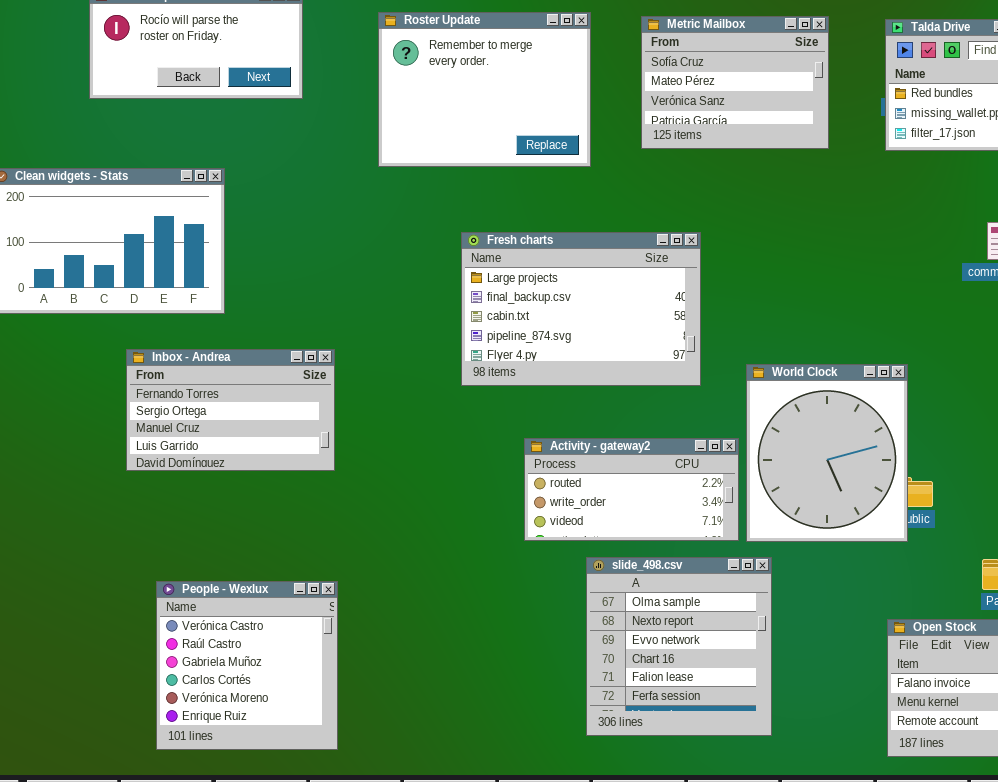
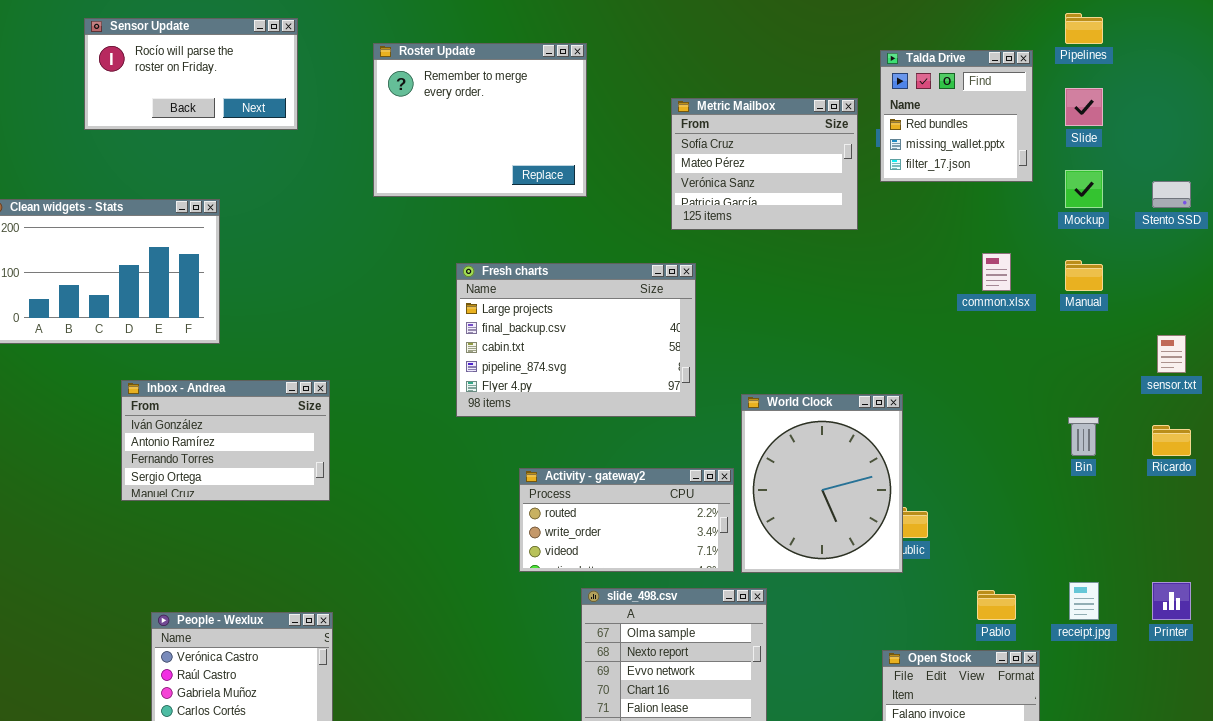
Metric Mailbox: [641,16,829,149] -> [671,98,858,230], moved
Inbox - Andrea: [126,349,335,471] -> [121,380,330,501], scrolled up 2 rows

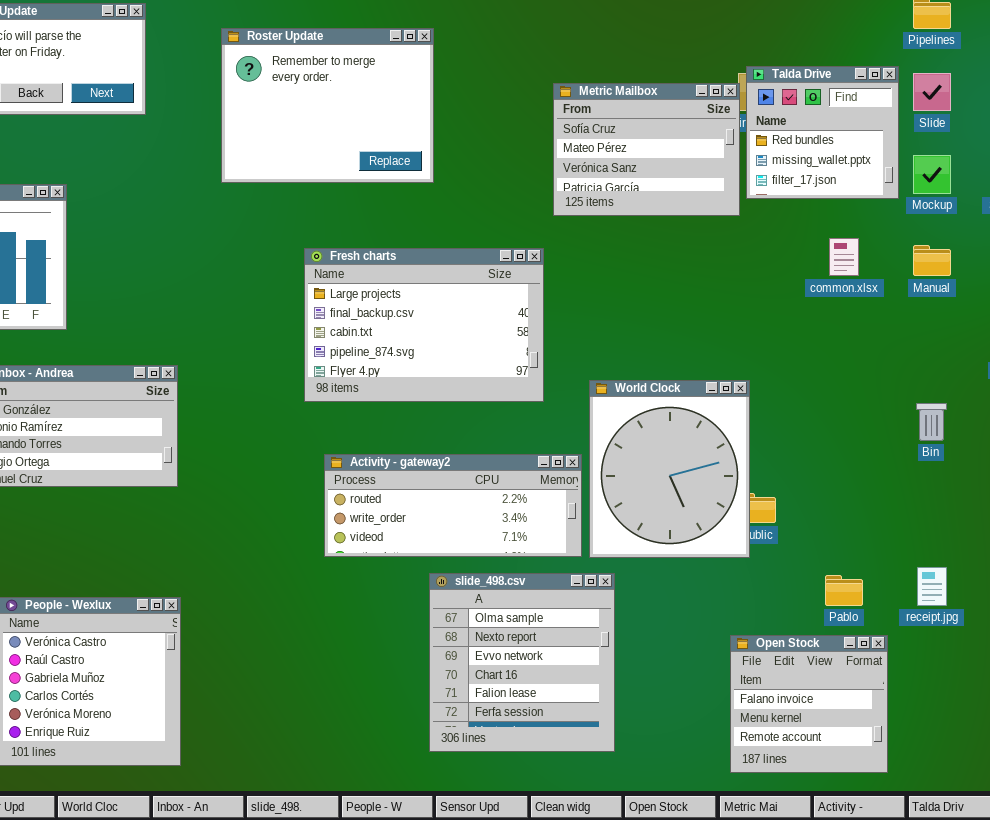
Talda Drive: [880,50,1033,182] -> [746,66,899,199], moved
Metric Mailbox: [671,98,858,230] -> [553,83,740,216], moved
Activity - gateway2: [519,468,734,572] -> [324,454,582,557], resized

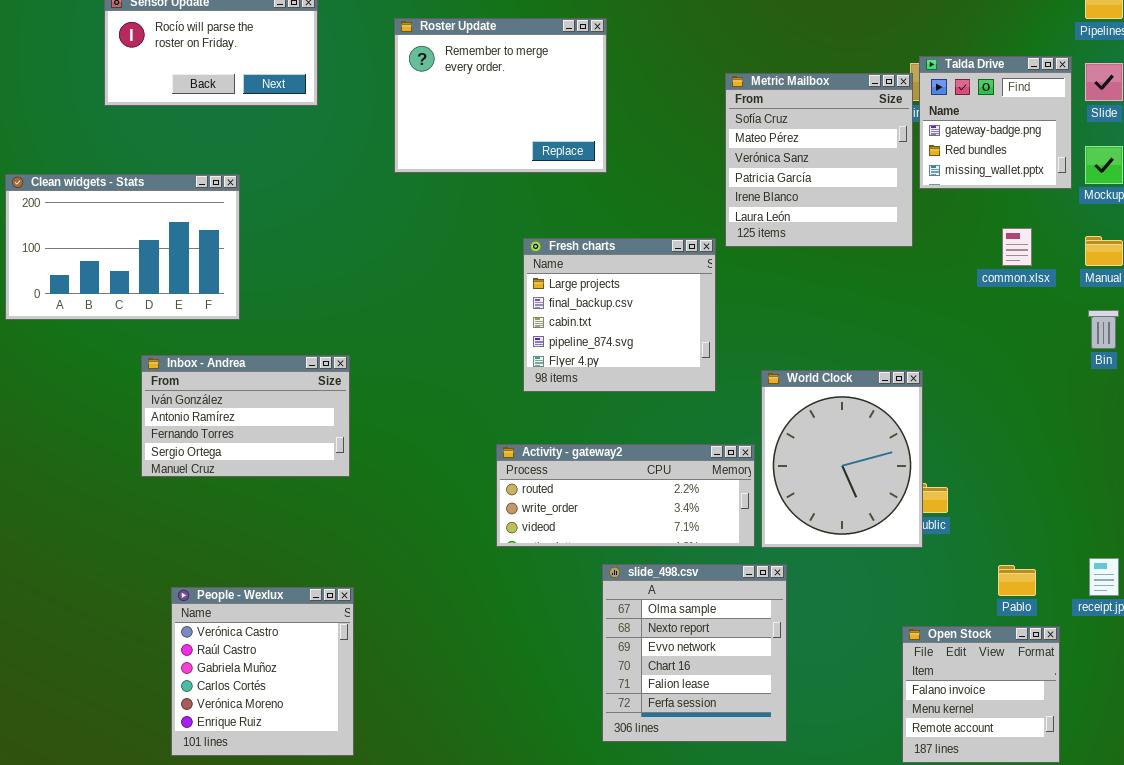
Talda Drive: [746,66,899,199] -> [919,56,1072,189], scrolled up 1 row
Metric Mailbox: [553,83,740,216] -> [725,73,913,247], resized
Fresh charts: [304,248,544,402] -> [523,238,716,392], resized
Bin: [916,403,947,441] -> [1088,310,1119,349], moved

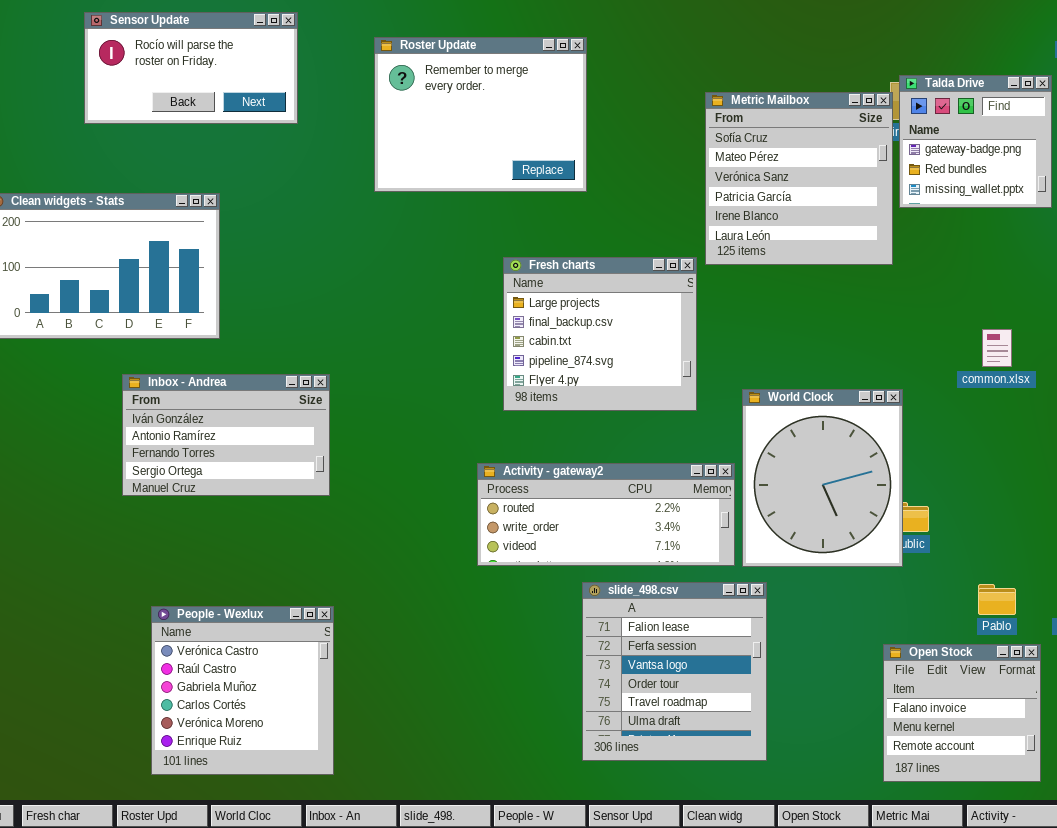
common.xlsx: [1002,228,1032,266] -> [982,329,1012,367], moved
slide_498.csv: [602,564,787,742] -> [582,582,767,761], scrolled down 4 rows

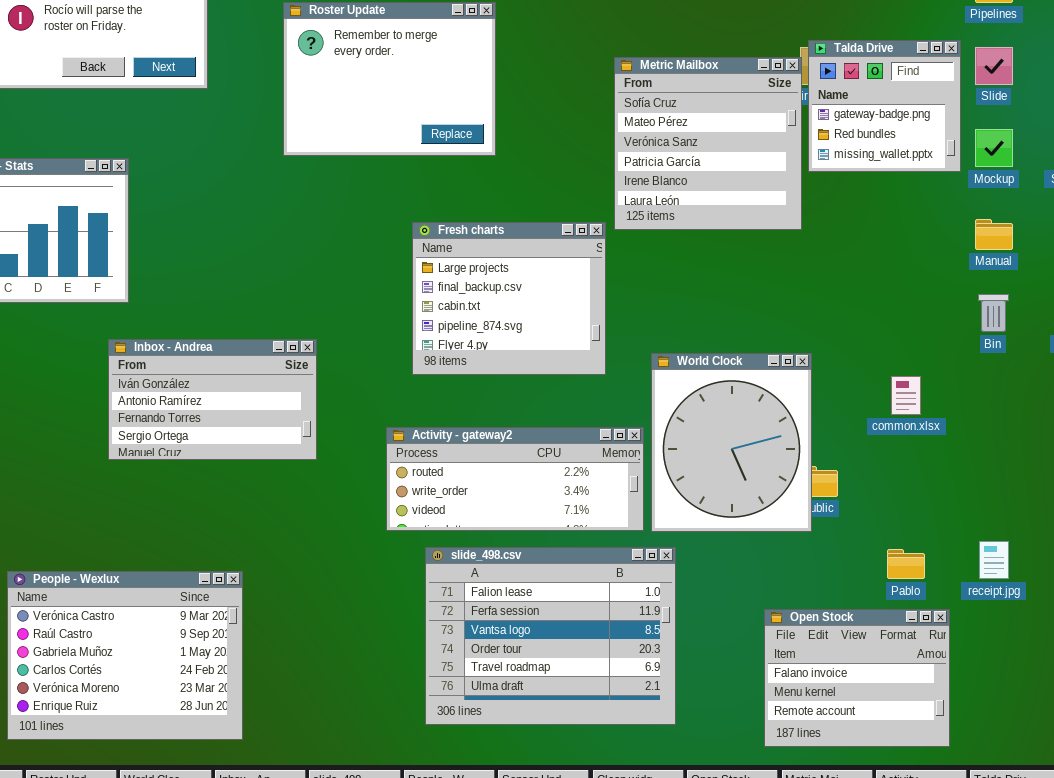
common.xlsx: [982,329,1012,367] -> [891,376,921,415], moved
Inbox - Andrea: [122,374,330,496] -> [108,339,317,460], moved
slide_498.csv: [582,582,767,761] -> [425,547,676,725], resized
People - Wexlux: [151,606,334,775] -> [7,571,243,740], resized
Open Stock: [883,644,1041,782] -> [764,609,950,747], resized

